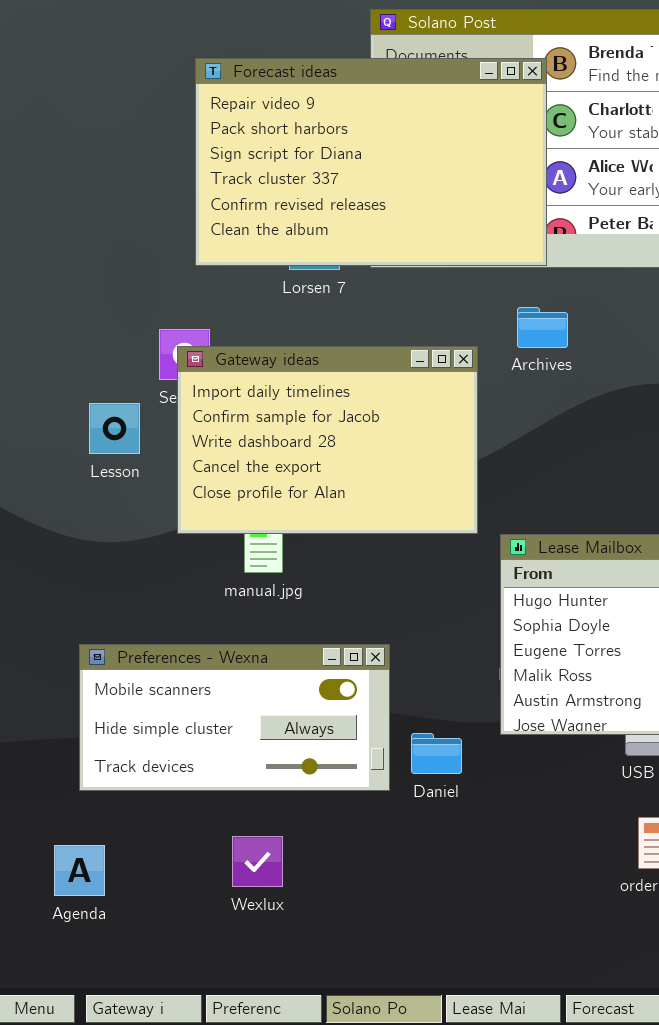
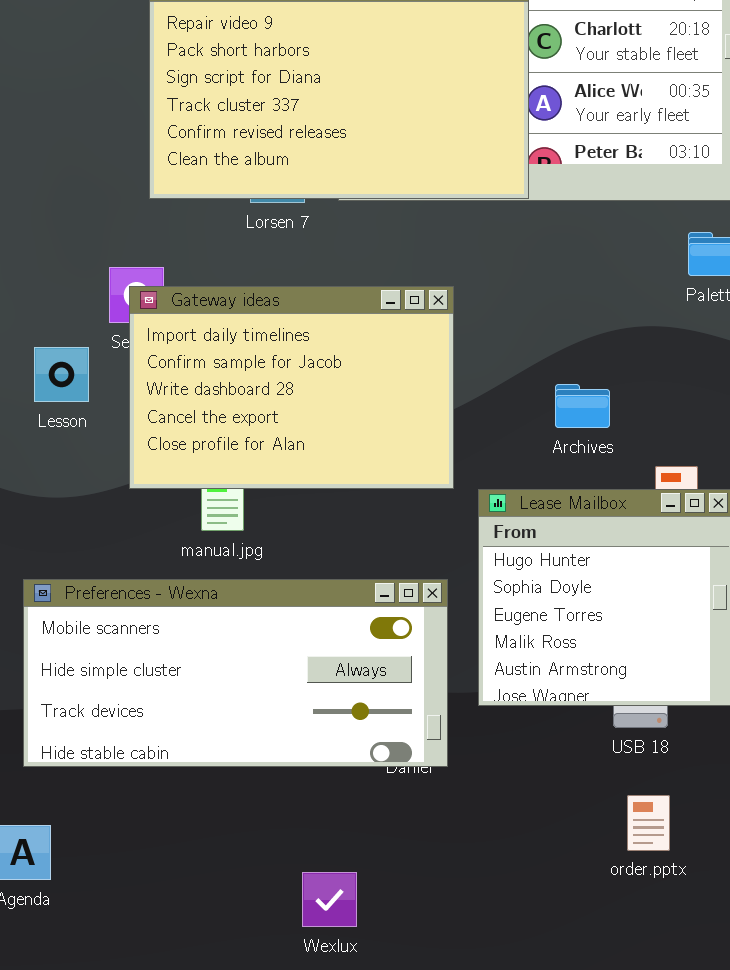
Archives: [517,307,568,348] -> [555,384,610,428], moved
Preferences - Wexna: [79,644,390,791] -> [23,579,448,767], resized
Wexlux: [232,836,283,887] -> [302,872,357,927], moved

